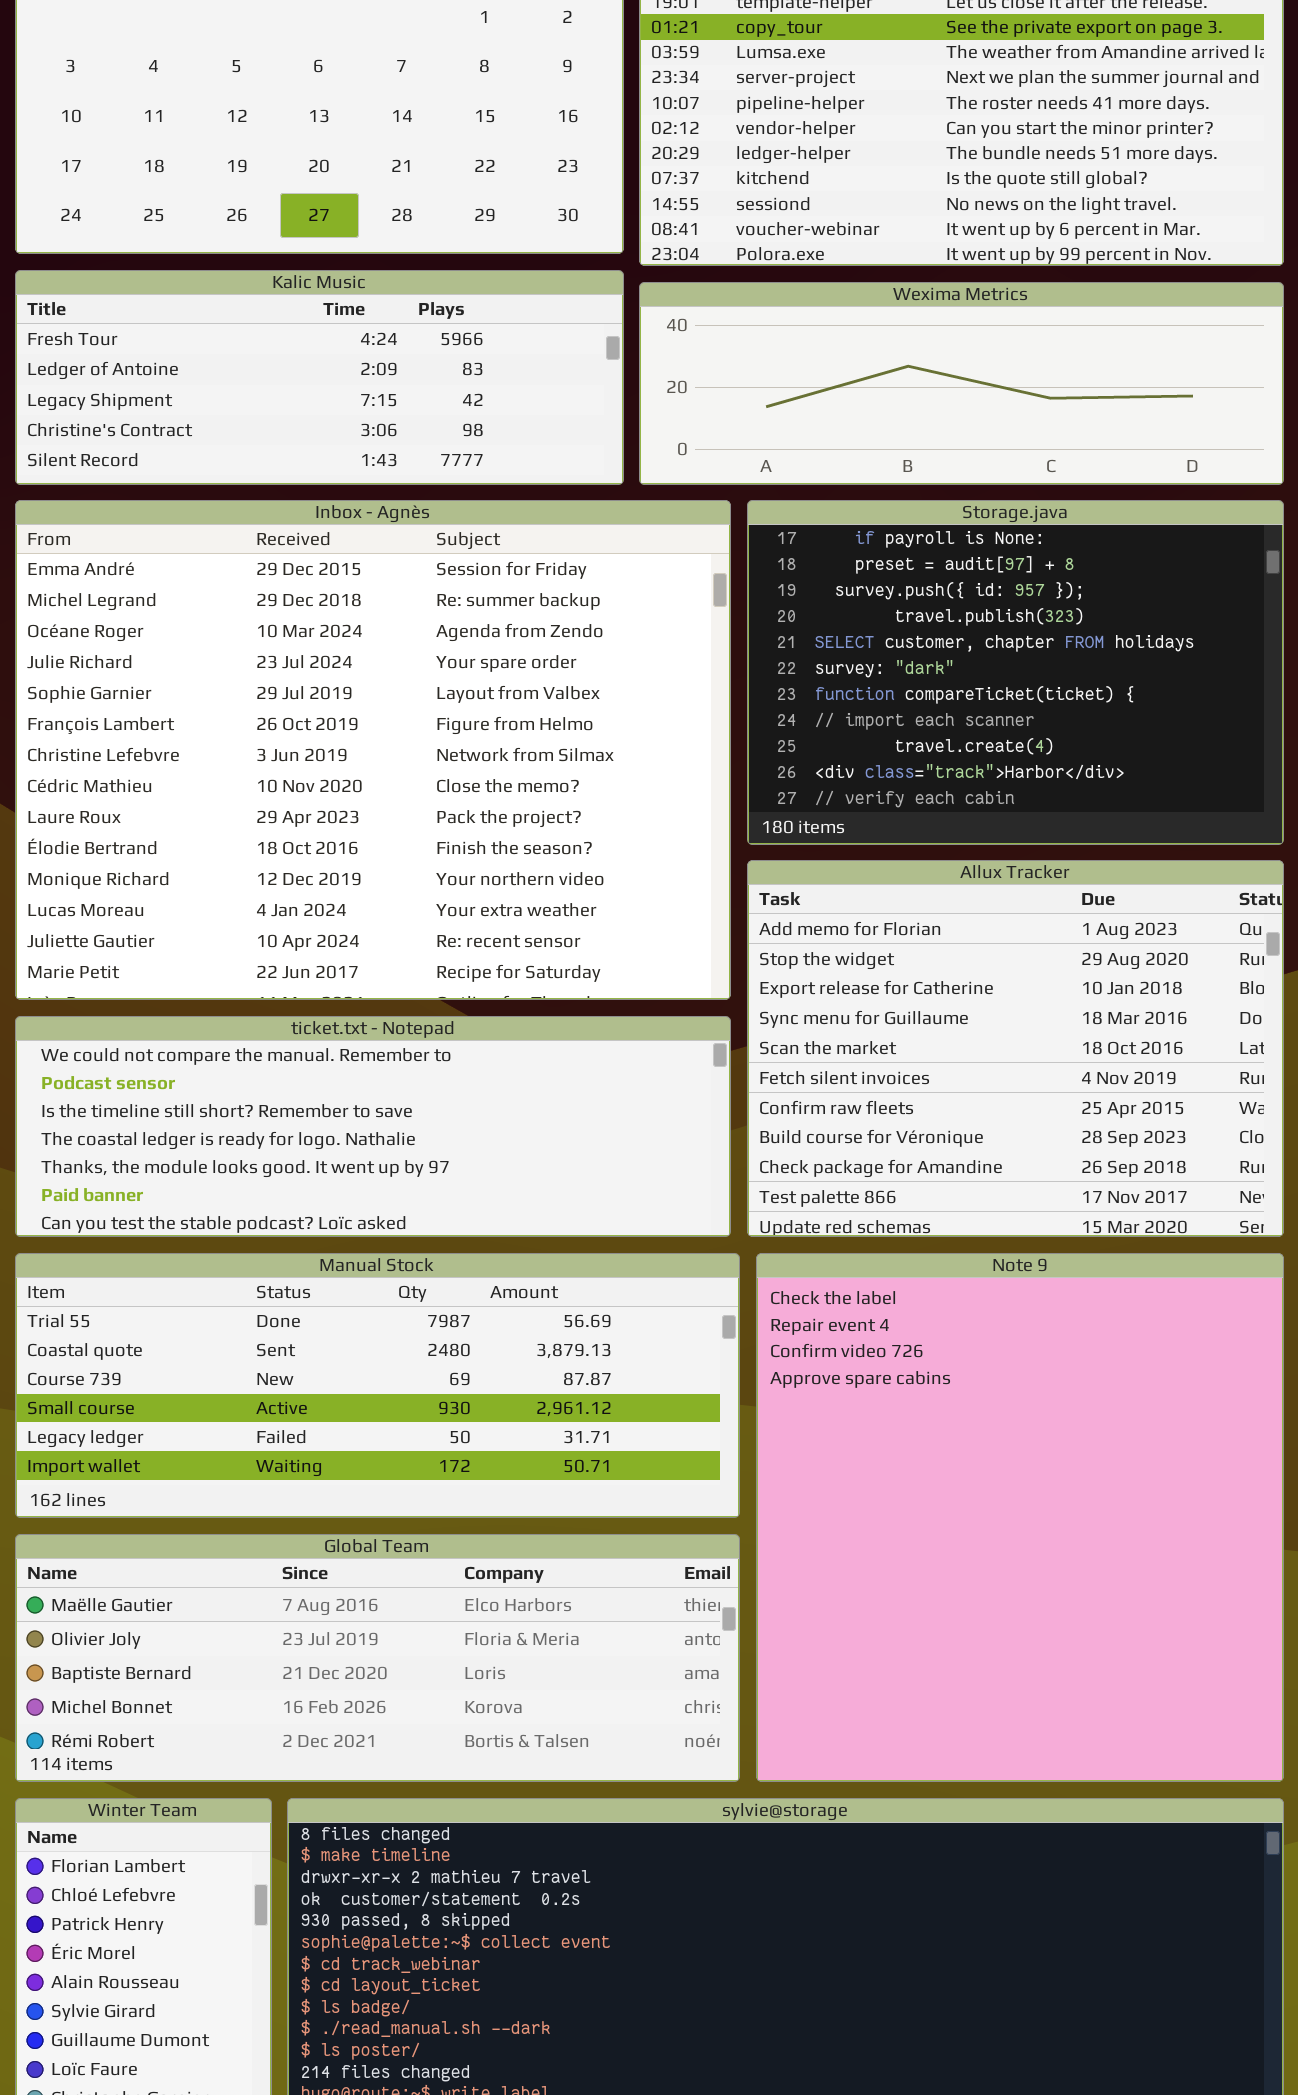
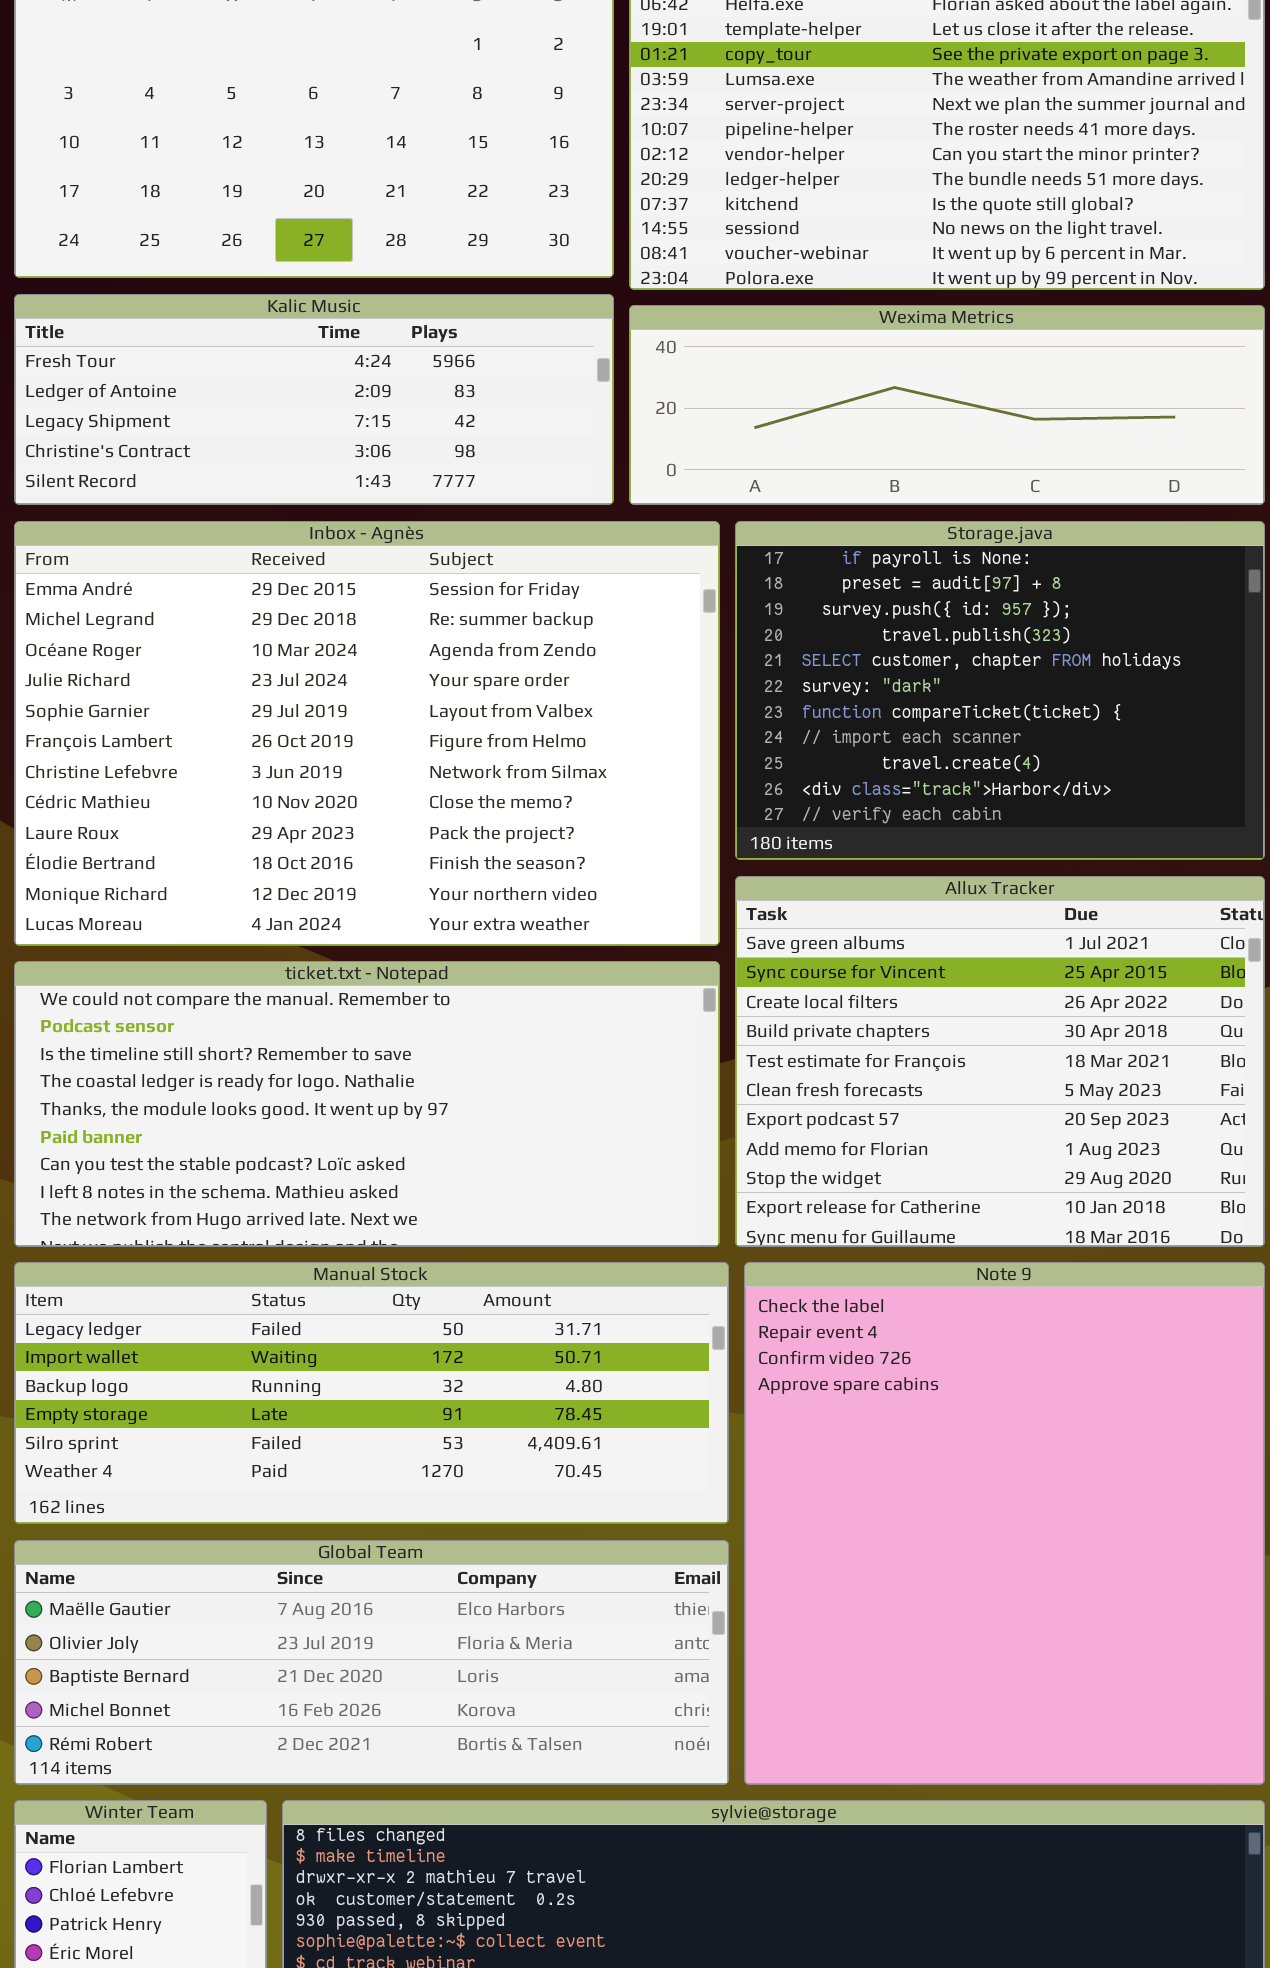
Inbox - Agnès: [15,500,731,1000] -> [14,521,720,946], resized
Allux Tracker: [747,860,1284,1237] -> [735,876,1265,1247], scrolled up 7 rows
ticket.txt - Notepad: [15,1016,731,1237] -> [14,961,720,1247], resized
Manual Stock: [15,1253,740,1518] -> [14,1262,729,1524], scrolled down 4 rows

